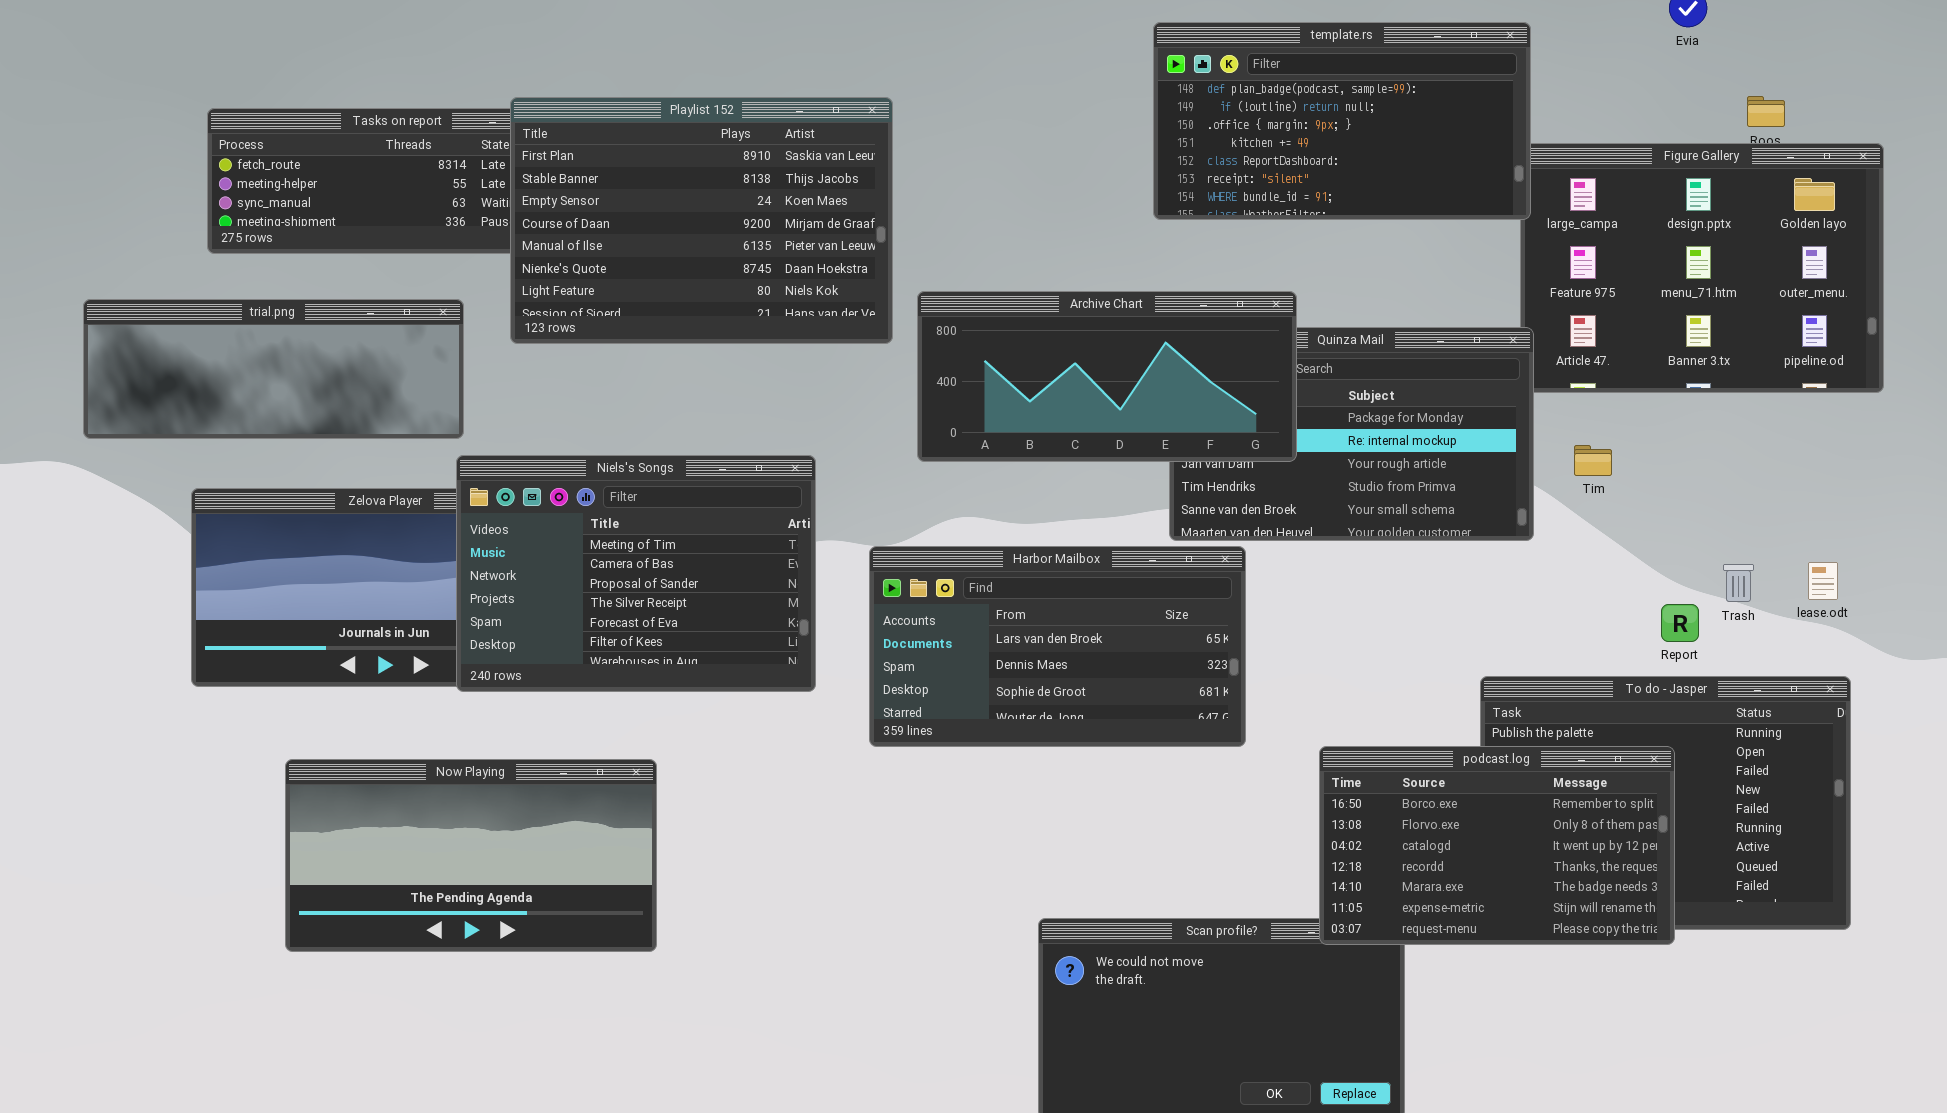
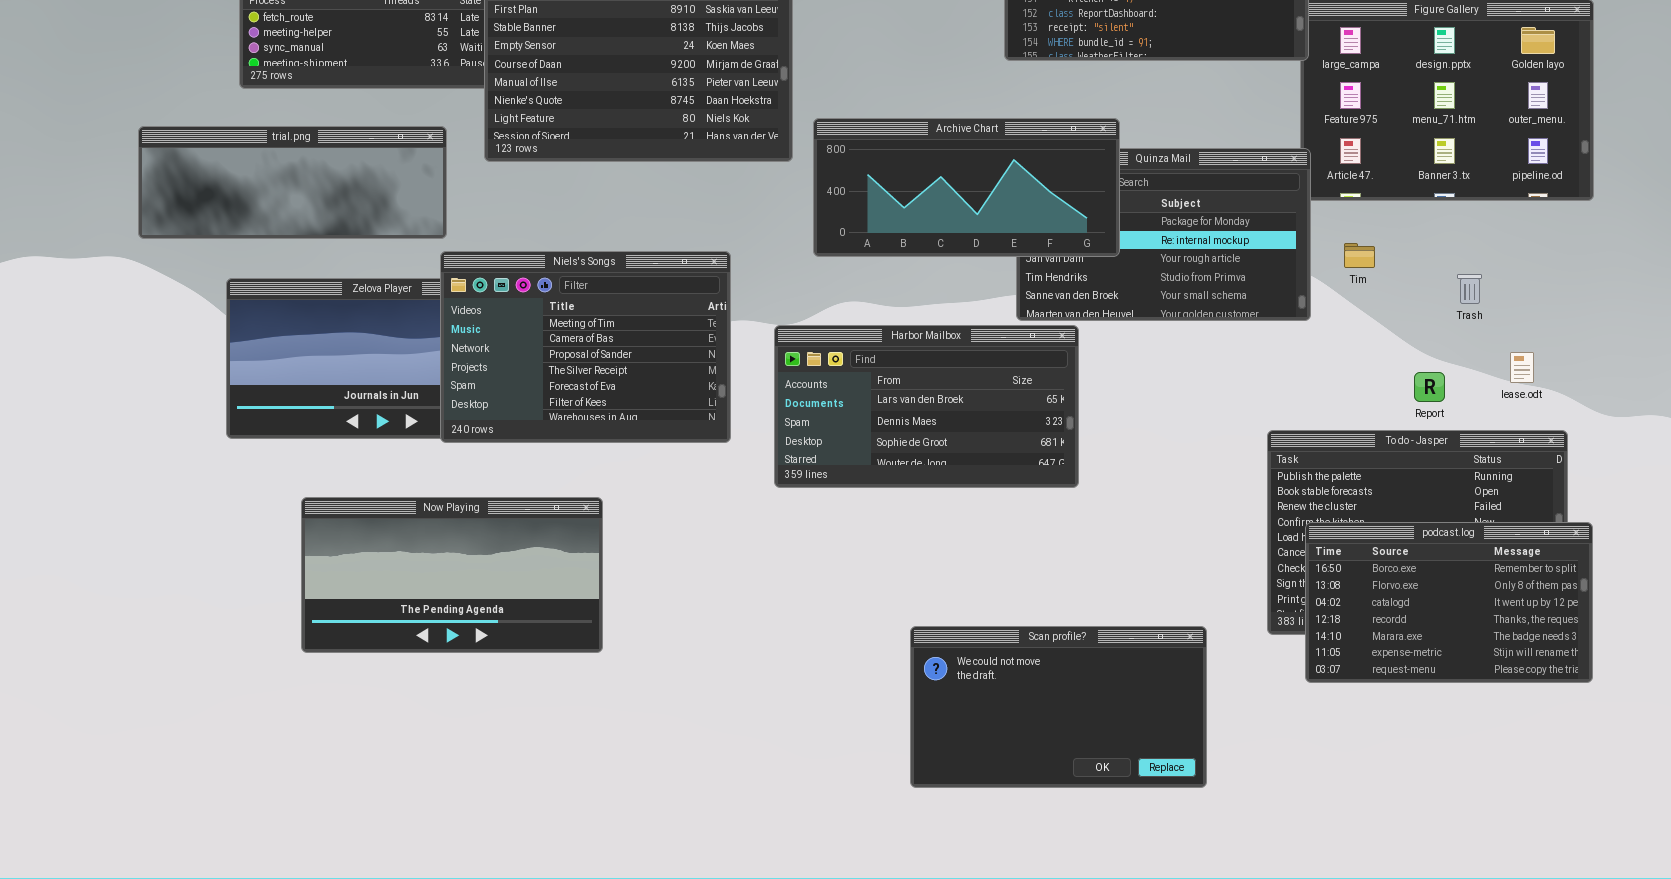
lease.odt: [1808,562,1838,600] -> [1510,352,1534,383], moved
Trash: [1723,564,1754,602] -> [1457,274,1482,304], moved
podcast.log: [1319,746,1675,945] -> [1305,522,1593,683], moved

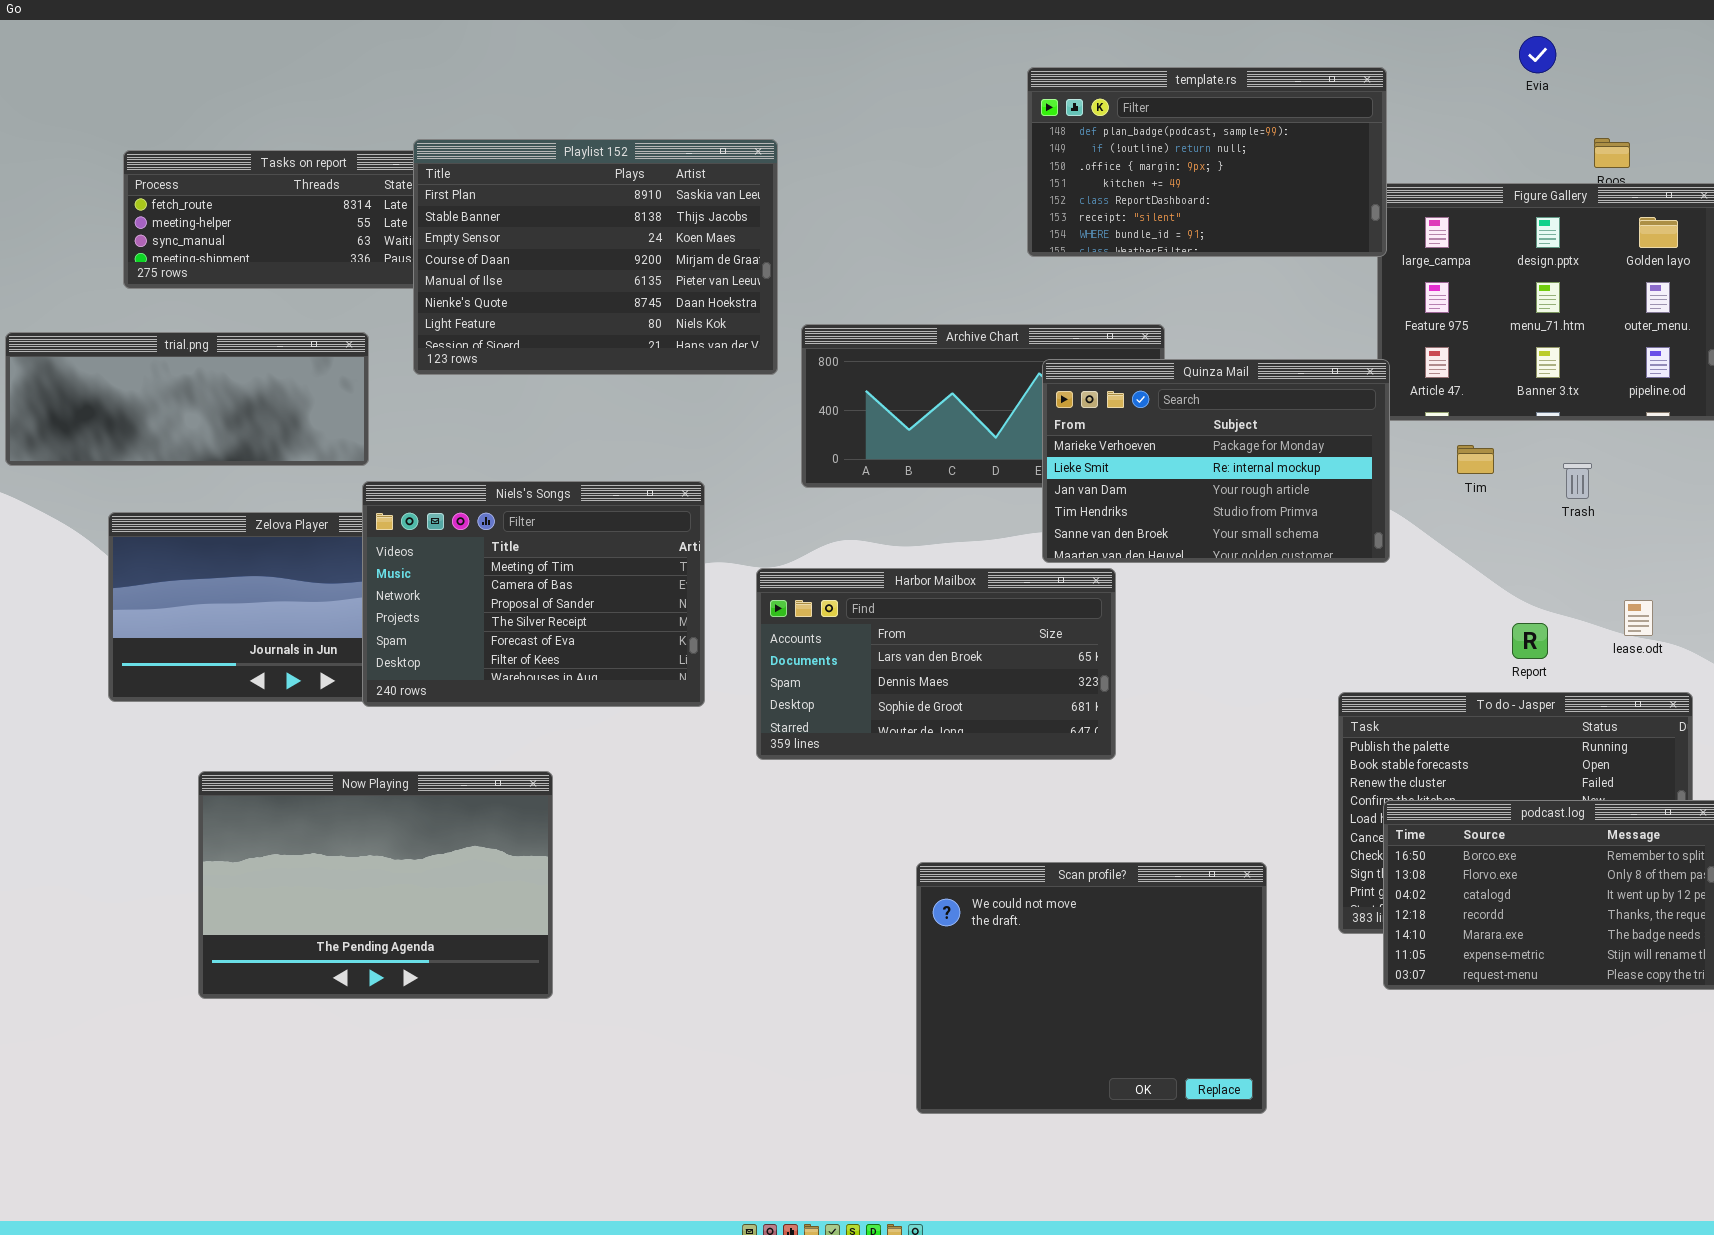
Quinza Mail: [1016,148,1311,321] -> [1042,359,1390,563], raised
Tim: [1344,243,1375,268] -> [1457,445,1494,474], moved
Trash: [1457,274,1482,304] -> [1563,463,1592,499], moved
Now Playing: [301,497,603,653] -> [198,771,553,999], resized
Scan profile?: [910,626,1207,788] -> [916,862,1267,1114], resized

